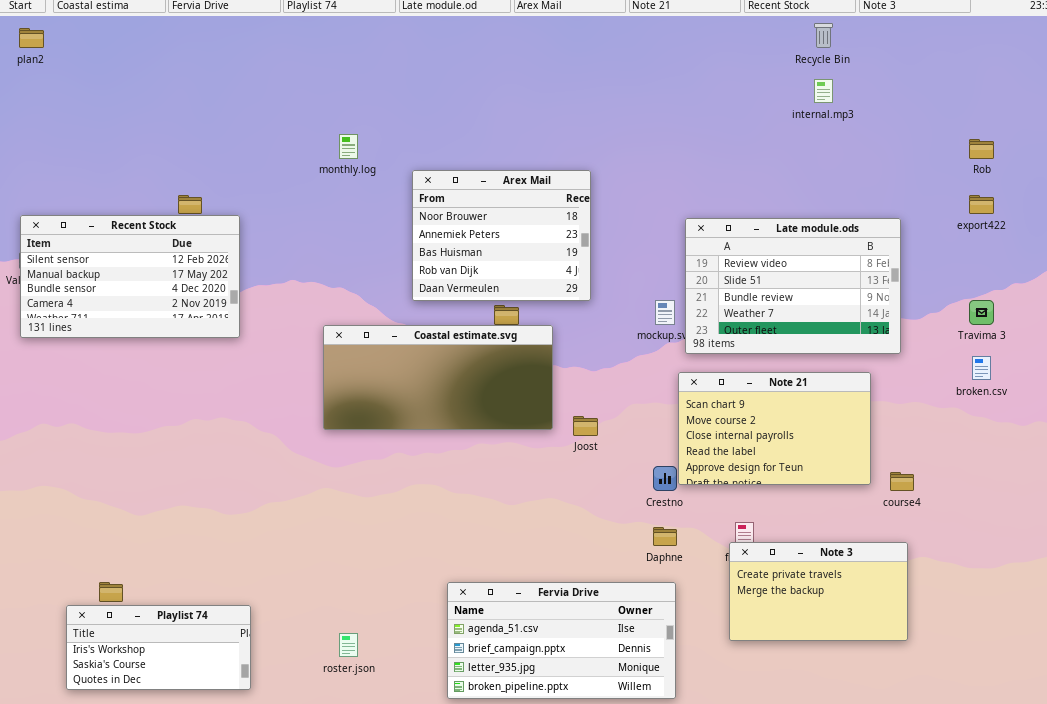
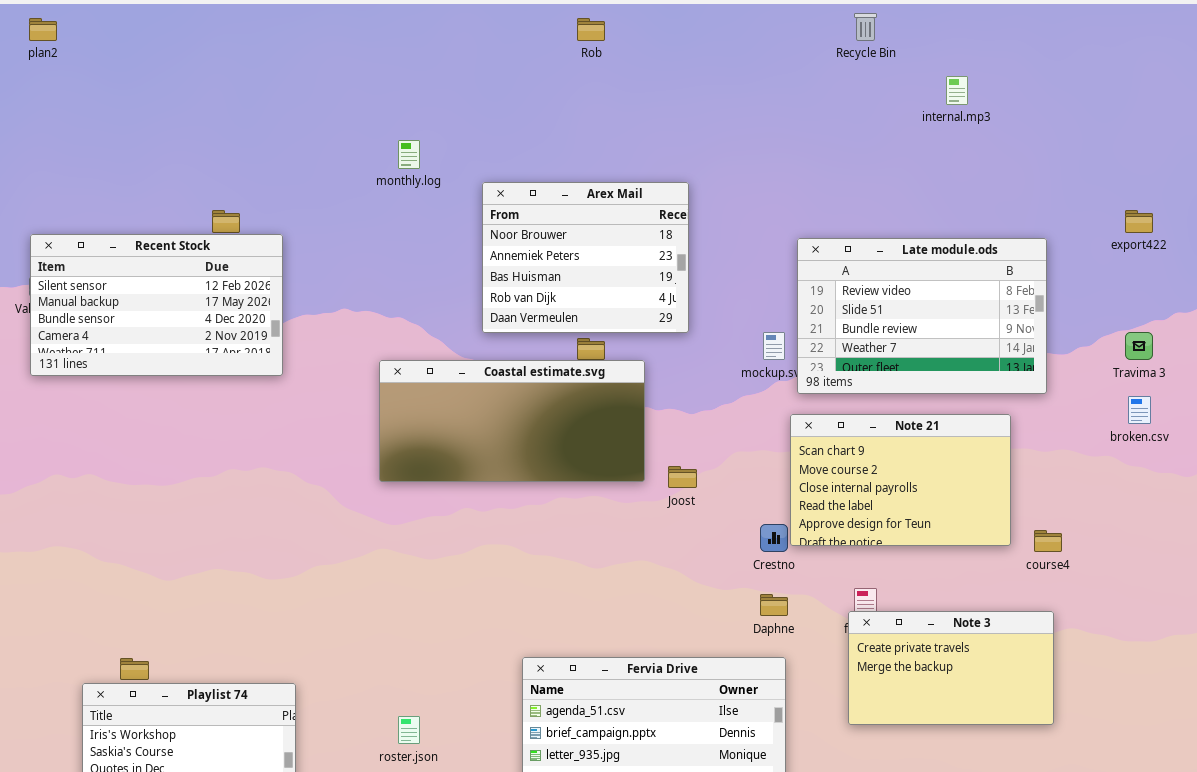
Recycle Bin: [814,23,833,48] -> [854,13,877,41], moved
Rob: [969,139,994,159] -> [577,18,605,41], moved

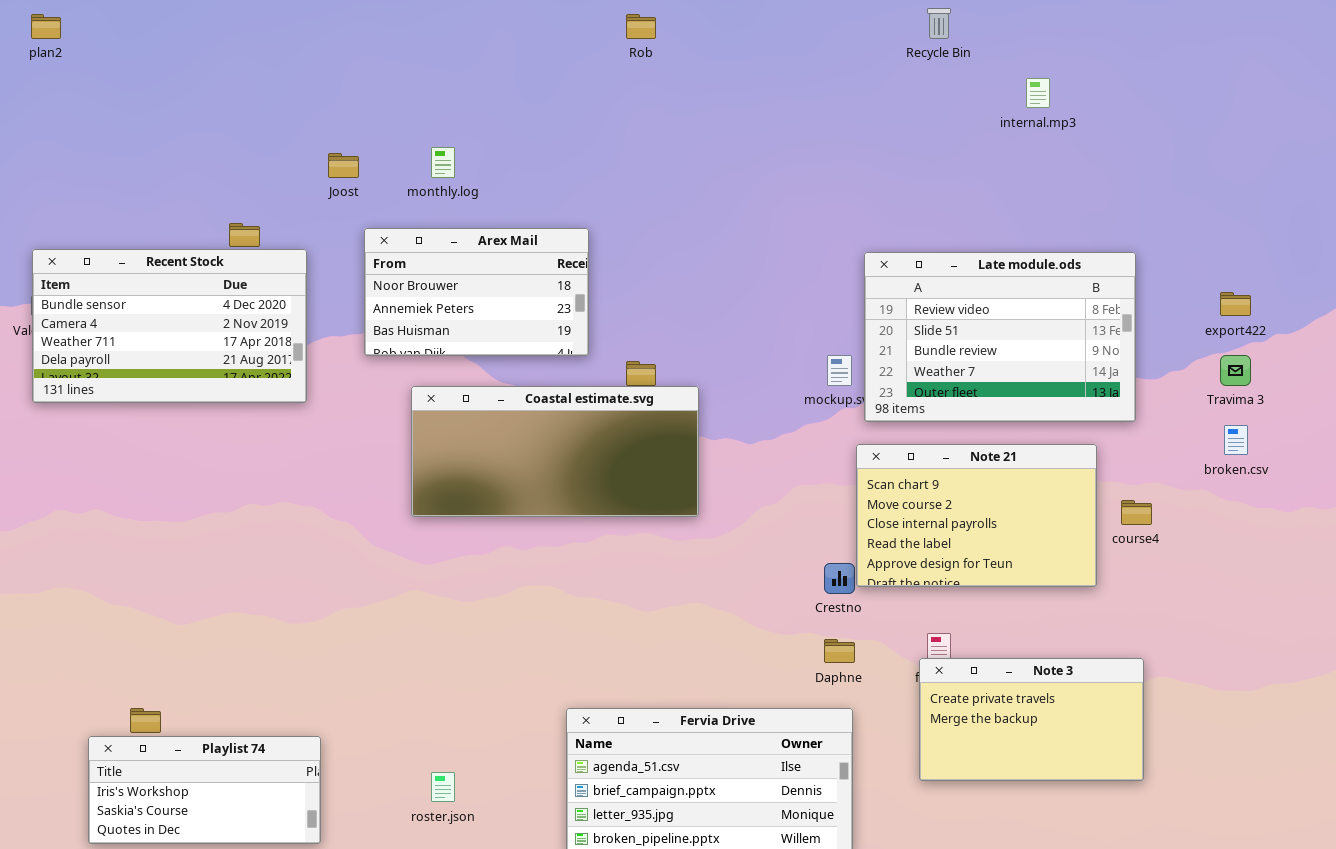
Arex Mail: [482,182,689,333] -> [364,228,589,356], moved, resized
export422: [1125,210,1153,233] -> [1220,292,1251,316], moved
Recent Stock: [30,234,283,376] -> [32,249,307,403], scrolled down 2 rows
Joost: [668,466,697,488] -> [328,153,359,178], moved
course4: [1034,530,1062,552] -> [1121,500,1152,525], moved

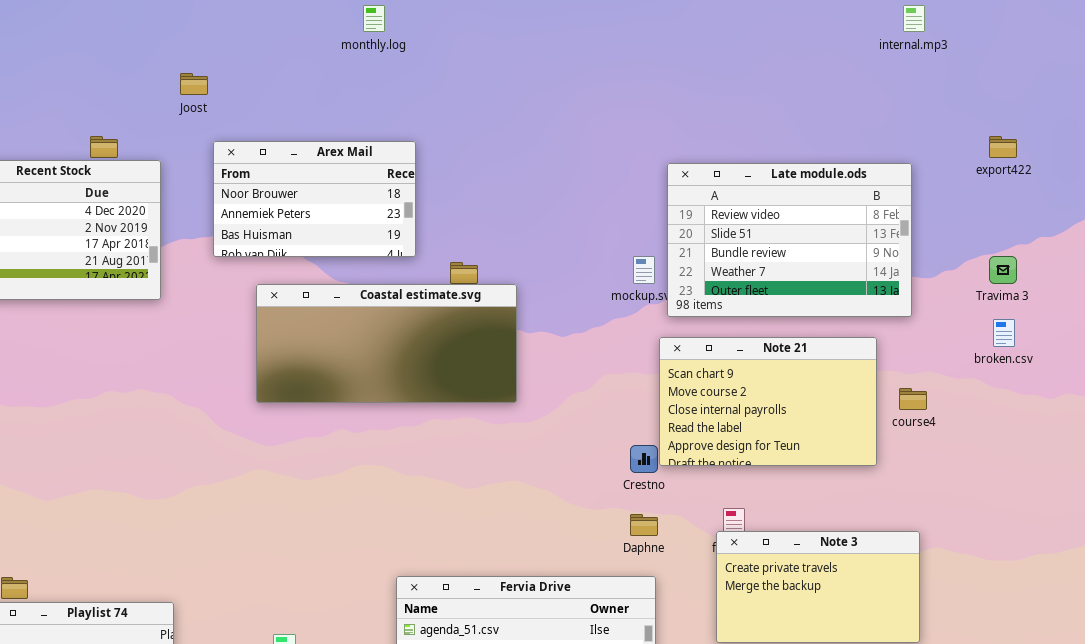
internal.mp3: [1026,78,1050,108] -> [903,5,925,32], moved
monthly.log: [431,147,455,178] -> [363,5,385,32], moved
export422: [1220,292,1251,316] -> [989,136,1017,158], moved

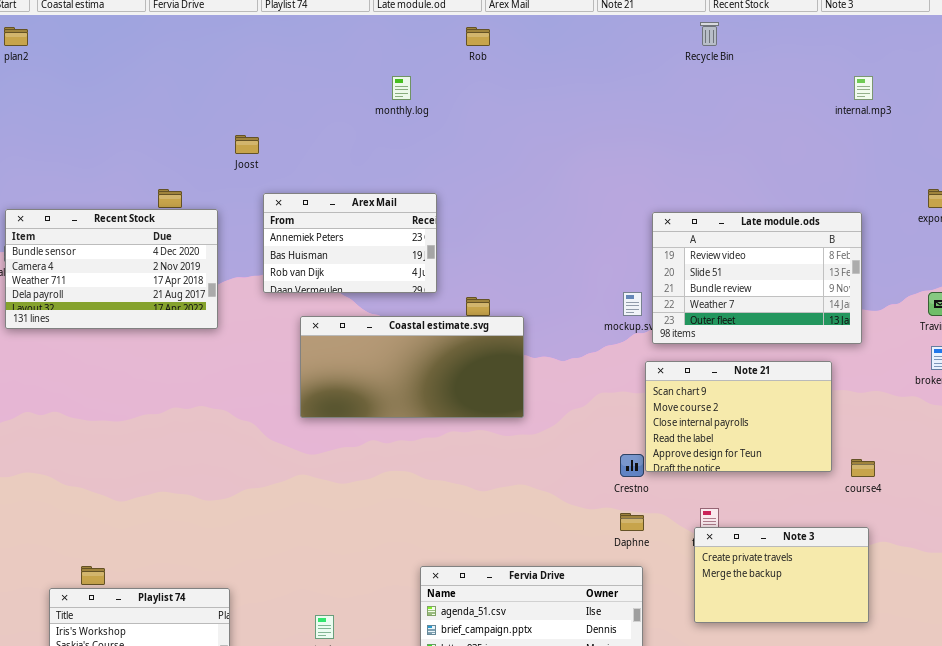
Arex Mail: [213,141,416,257] -> [263,193,437,293], scrolled down 1 row
course4: [899,388,927,410] -> [851,459,875,477], moved

